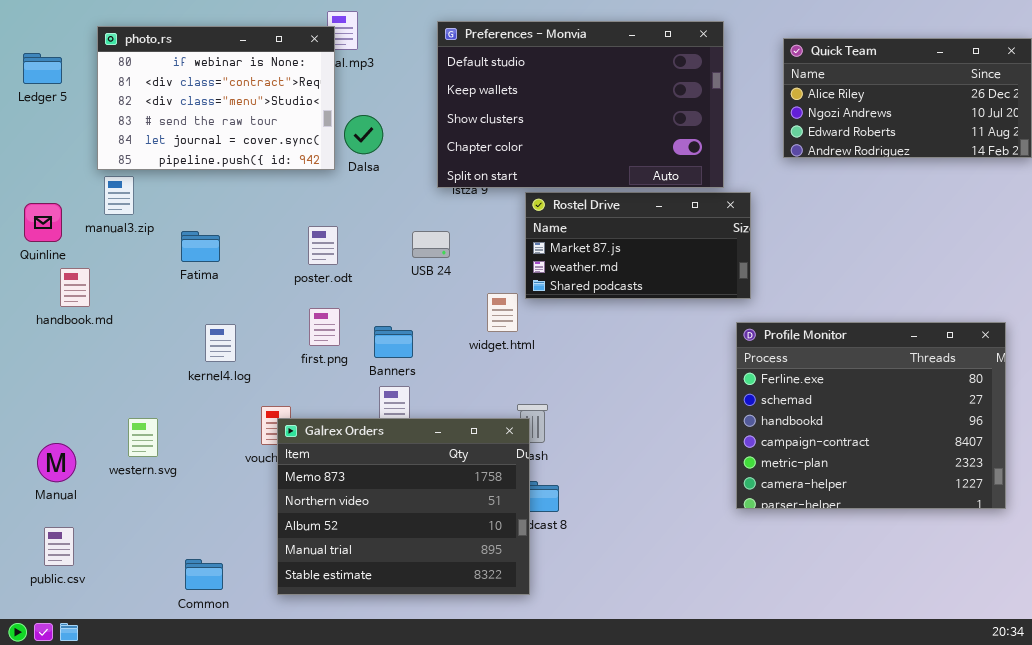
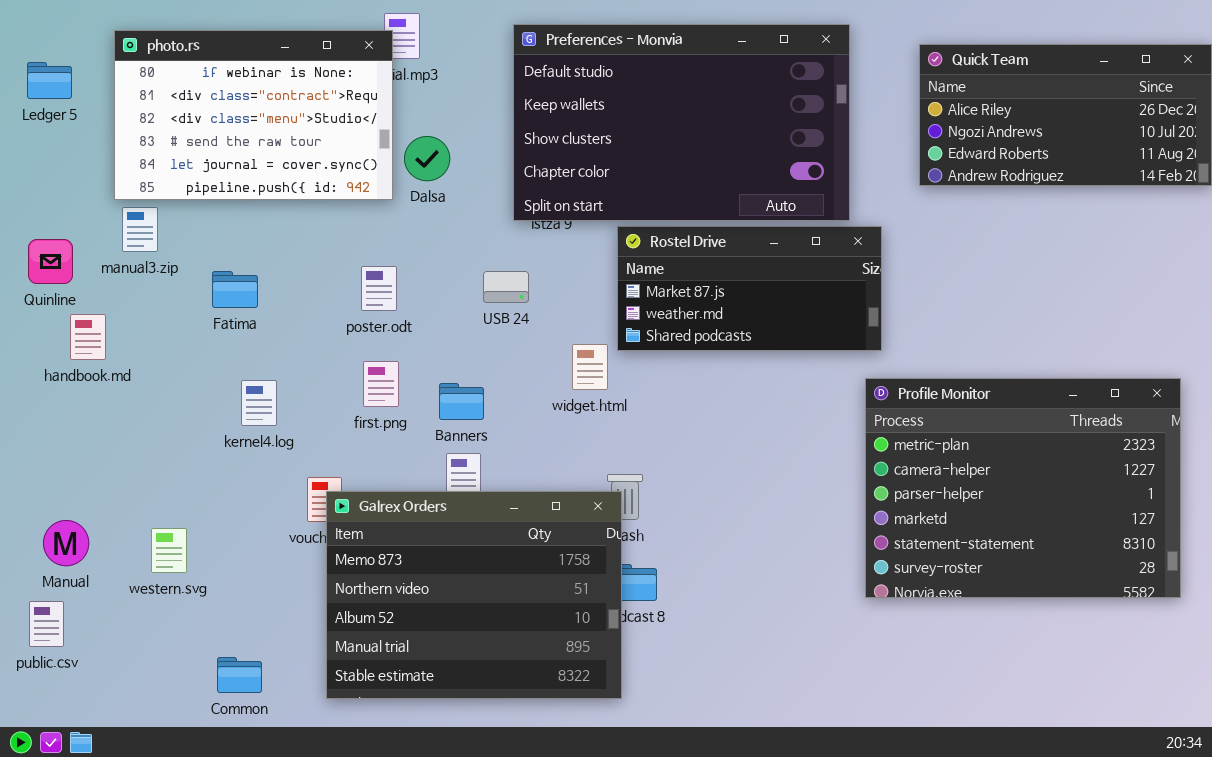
Profile Monitor: [736,322,1006,509] -> [865,378,1181,598], scrolled down 4 rows
western.svg: [128,418,158,457] -> [151,528,187,573], moved
public.csv: [44,527,74,566] -> [29,601,64,647], moved

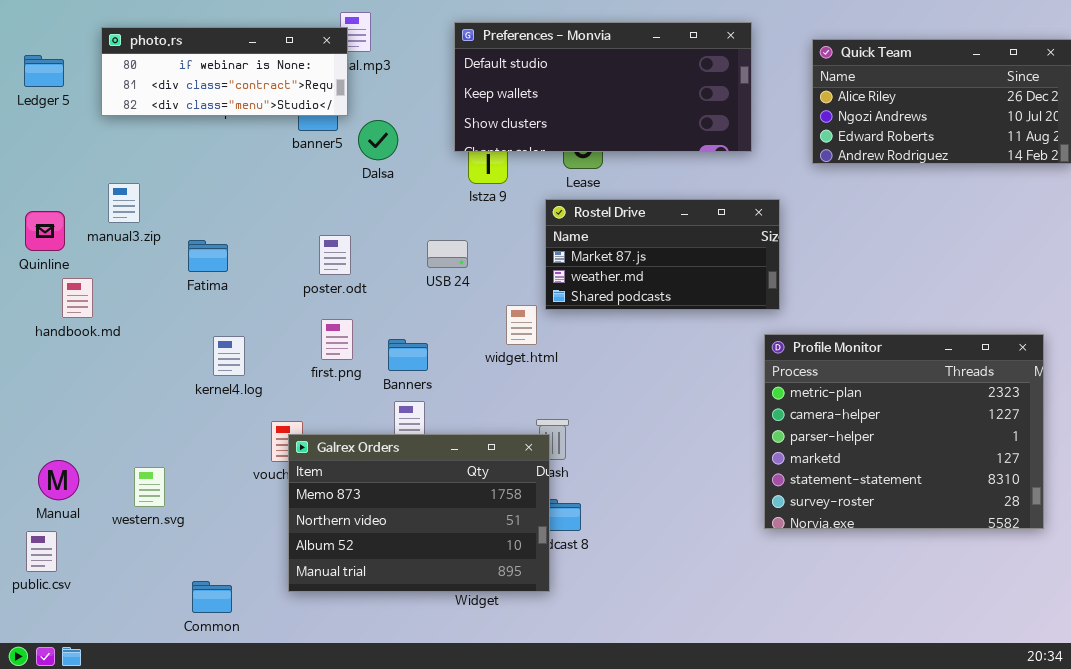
Preferences - Monvia: [513,24,850,221] -> [454,22,752,152], resized
photo.rs: [114,30,393,200] -> [101,27,348,116], resized
Galrex Orders: [326,491,622,699] -> [288,434,550,592], resized

